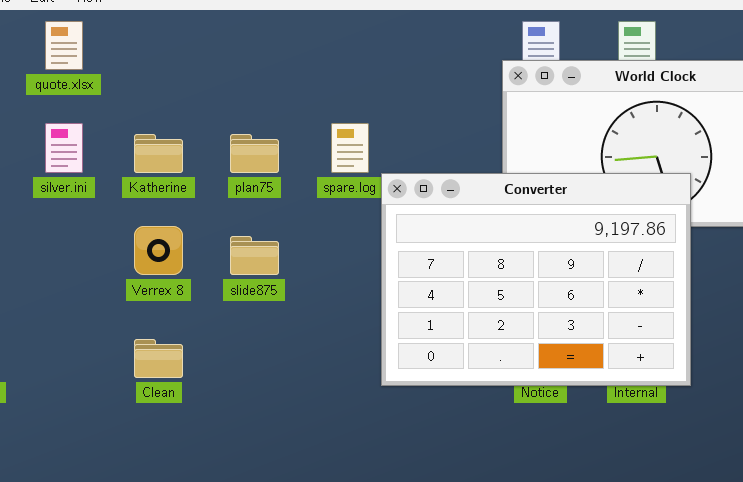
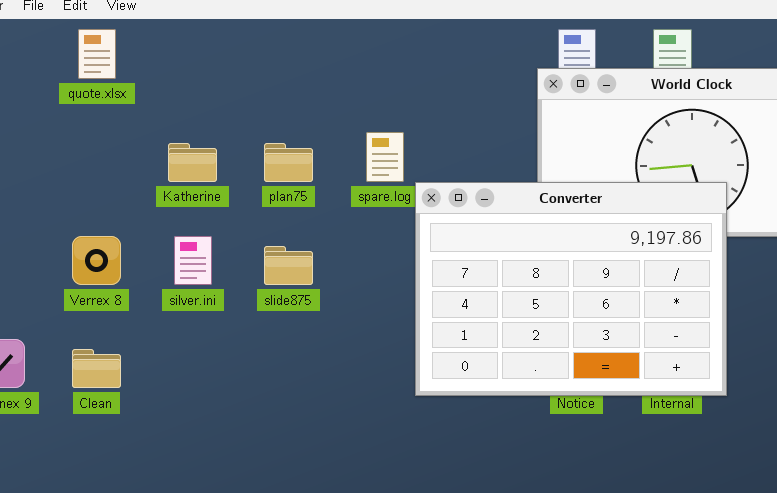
silver.ini: [45,123,83,173] -> [174,236,212,285], moved
Verrex 8: [134,226,183,275] -> [72,236,121,285], moved
Clean: [134,339,183,378] -> [72,349,121,388], moved

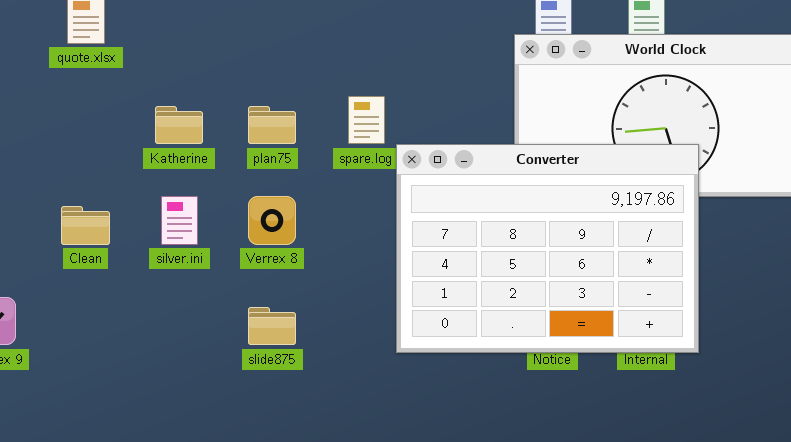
Verrex 8: [72,236,121,285] -> [248,196,296,245], moved
slide875: [264,246,313,285] -> [248,307,296,345], moved
Clean: [72,349,121,388] -> [61,206,110,245], moved

